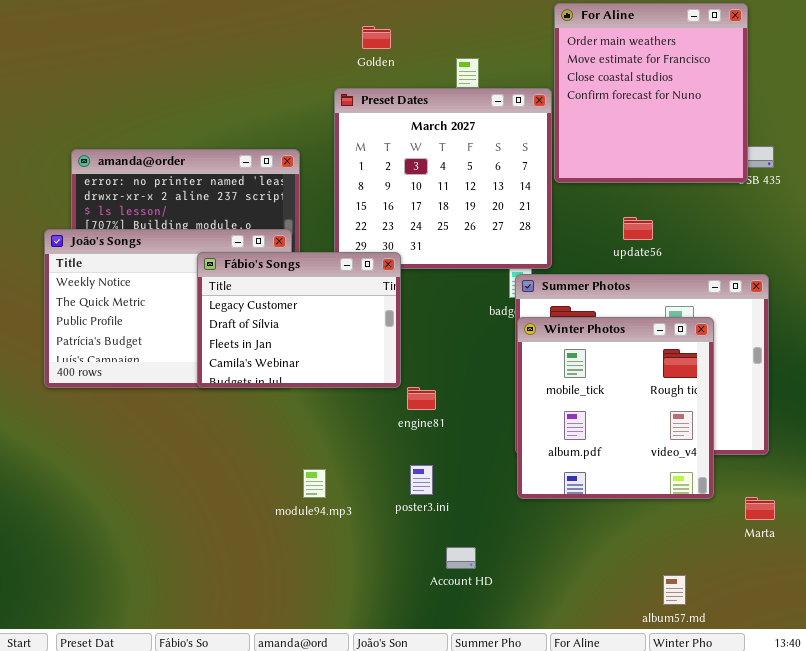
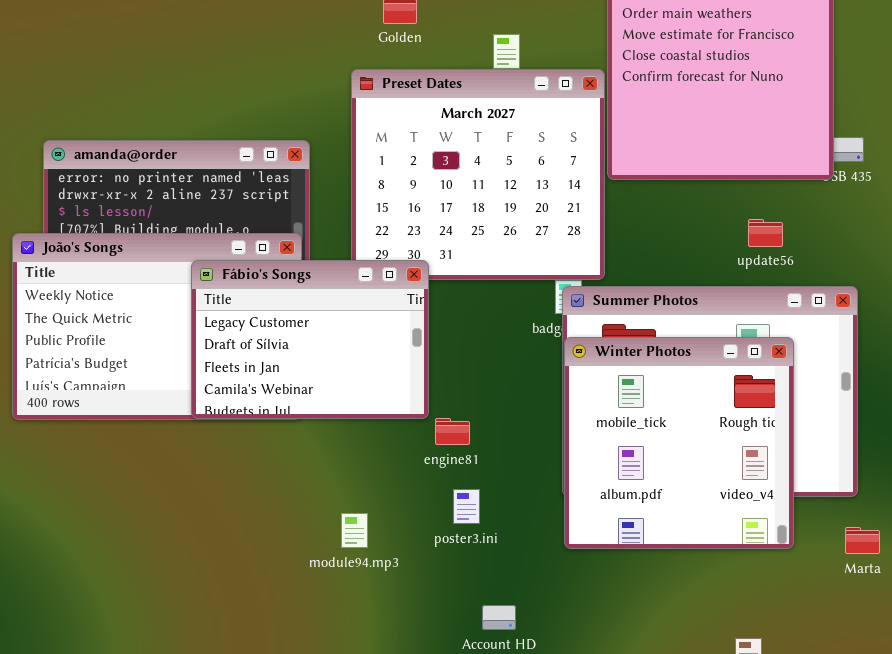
update56: [623,217,653,240] -> [748,219,783,247], moved
poster3.ini: [410,465,433,495] -> [453,489,480,524], moved
module94.mp3: [303,469,326,498] -> [341,513,368,548], moved
Marta: [745,497,775,520] -> [845,527,880,554], moved

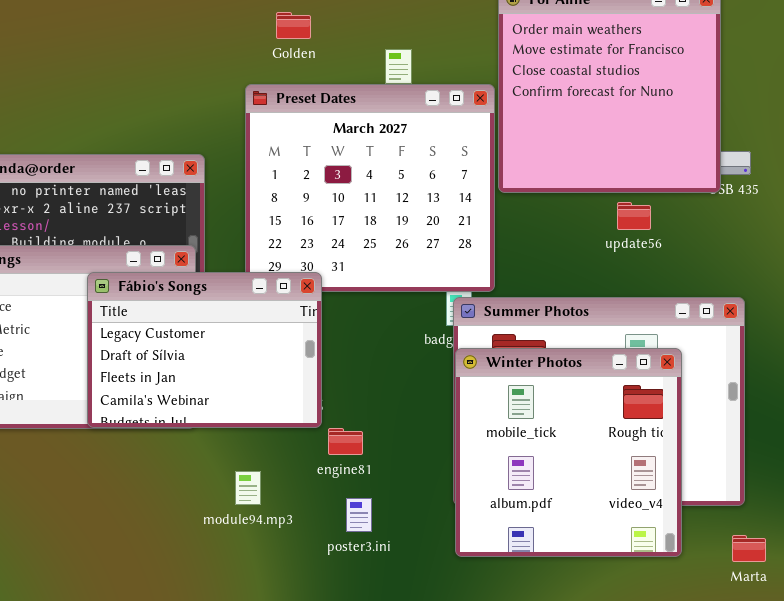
update56: [748,219,783,247] -> [617,202,651,230], moved
module94.mp3: [341,513,368,548] -> [235,471,261,505], moved

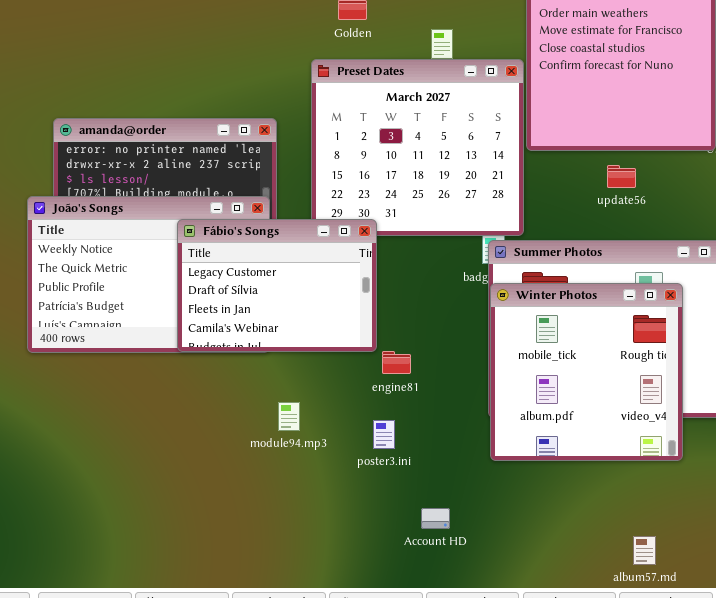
update56: [617,202,651,230] -> [607,165,636,188], moved
module94.mp3: [235,471,261,505] -> [278,402,300,431], moved
poster3.ini: [346,498,372,532] -> [373,420,395,449], moved

